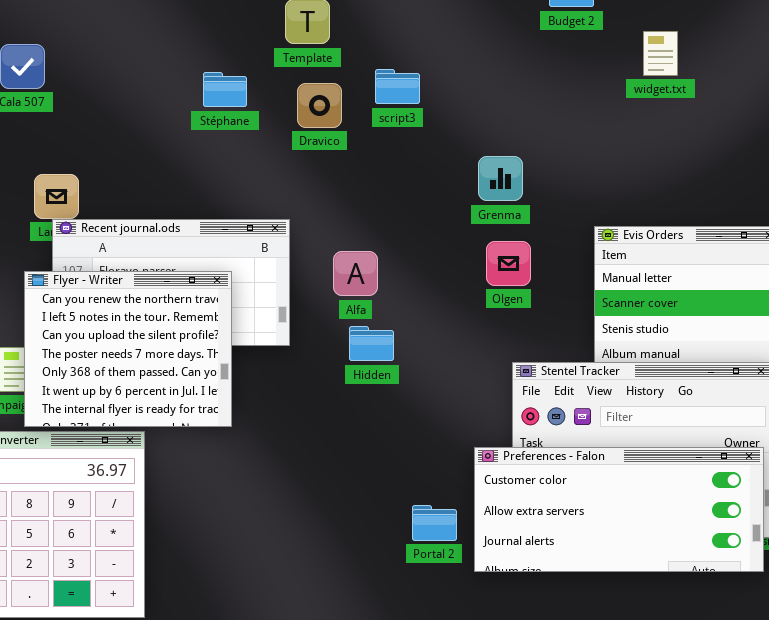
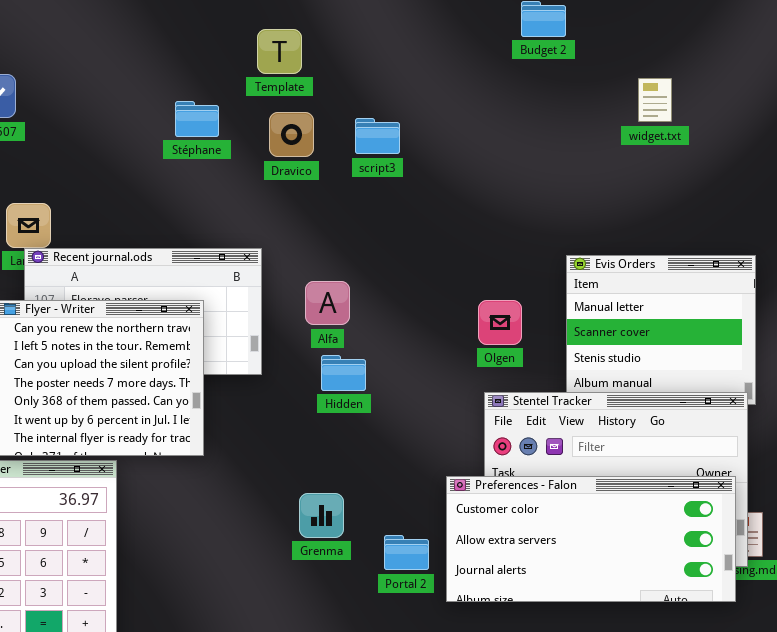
widget.txt: [643,31,678,76] -> [638,78,672,122], moved
script3: [375,69,420,104] -> [355,118,400,154], moved
Grenma: [478,156,523,201] -> [299,493,344,538], moved
Olgen: [486,241,531,286] -> [478,300,522,345], moved

